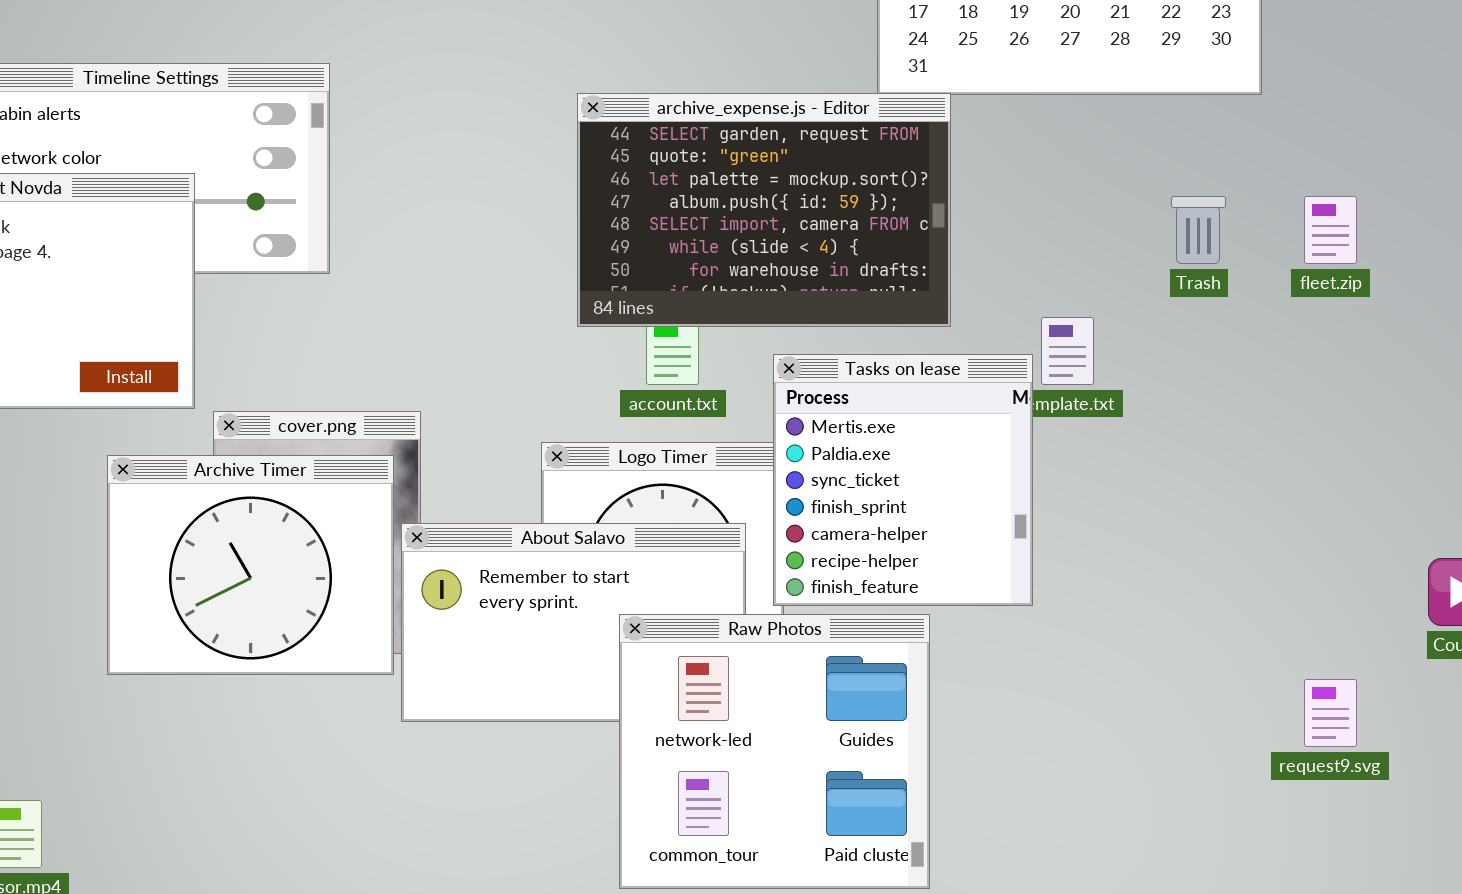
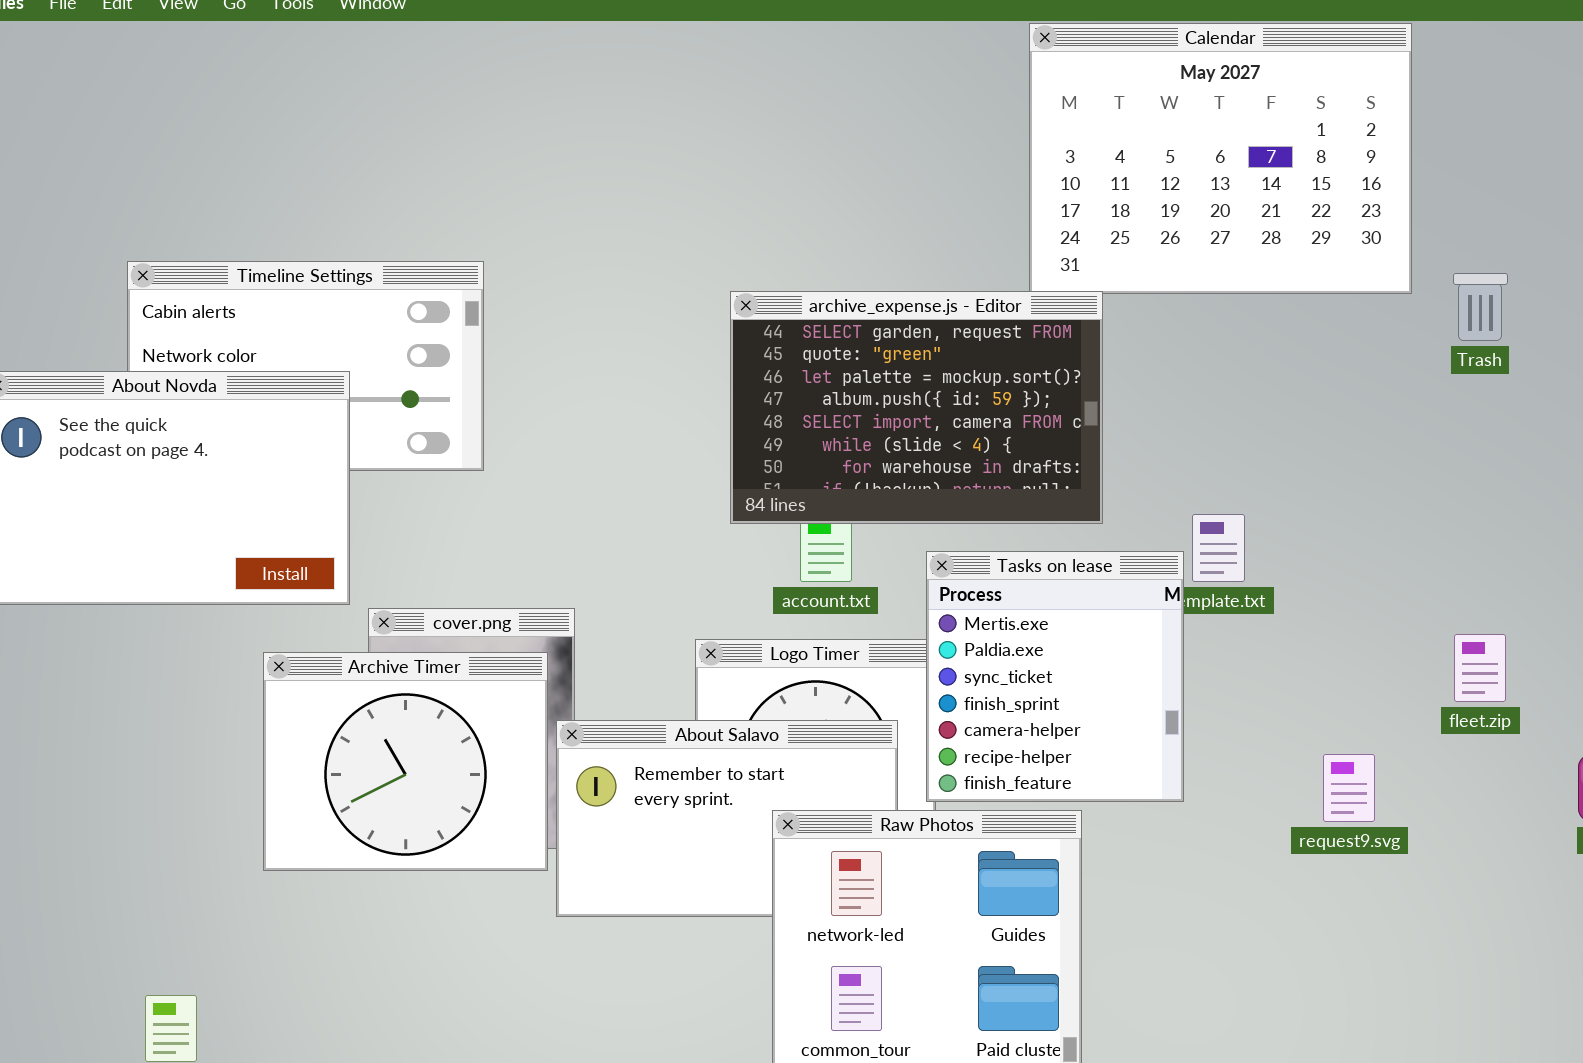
Trash: [1171,196,1226,264] -> [1453,273,1508,341], moved
fleet.zip: [1304,196,1357,264] -> [1454,634,1506,702], moved
request9.svg: [1304,679,1357,747] -> [1323,754,1375,822], moved

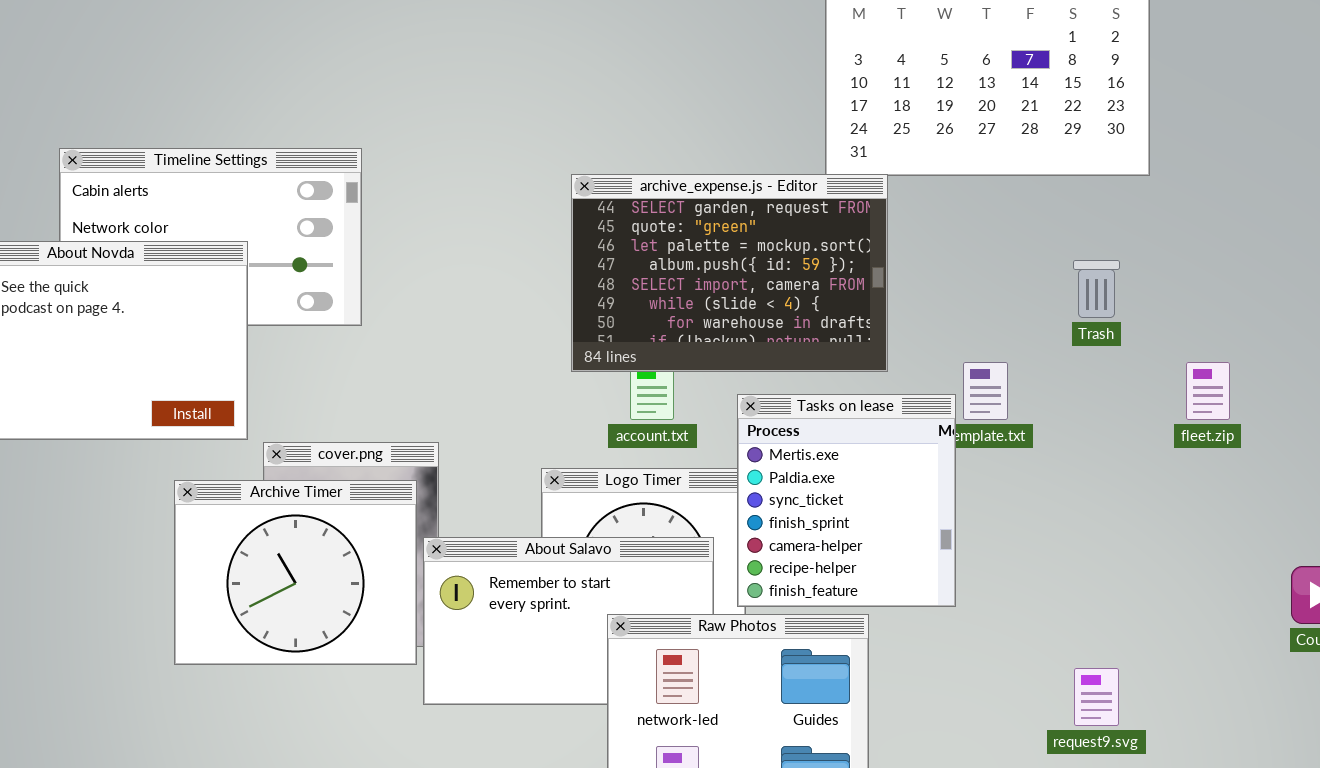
Trash: [1453,273,1508,341] -> [1073,260,1120,318], moved
fleet.zip: [1454,634,1506,702] -> [1186,362,1230,420], moved
request9.svg: [1323,754,1375,822] -> [1074,668,1119,726], moved

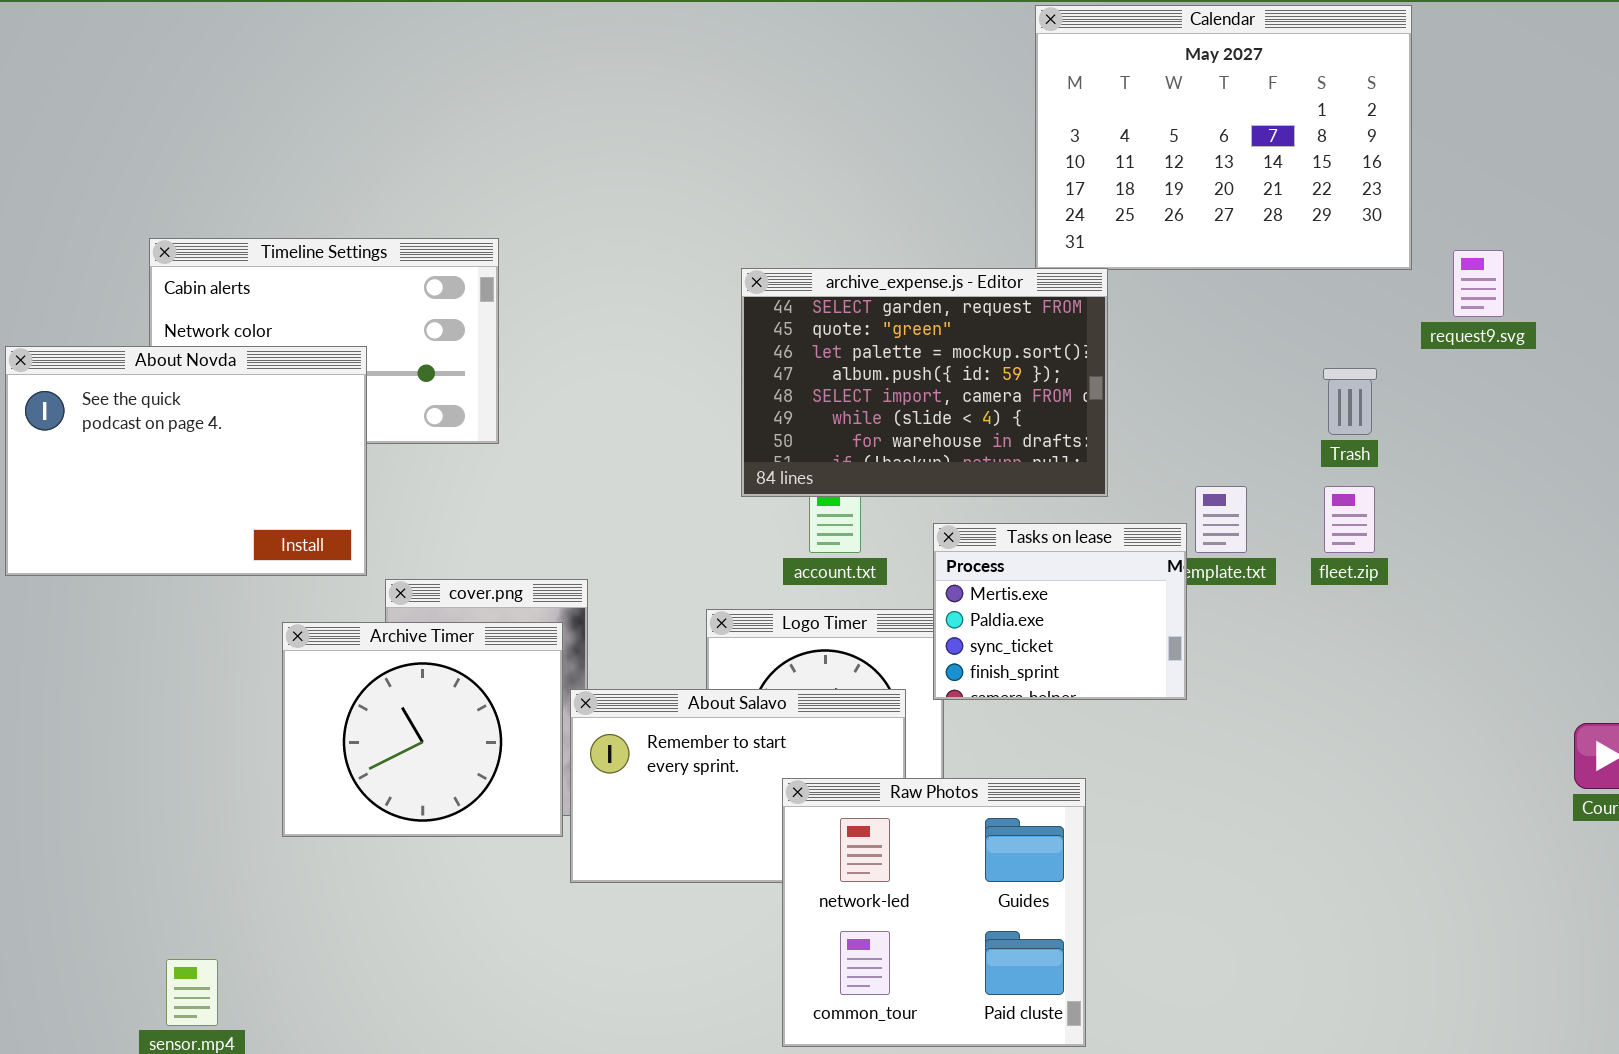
fleet.zip: [1186,362,1230,420] -> [1324,486,1375,553], moved
Tasks on lease: [737,394,956,607] -> [933,523,1187,700], resized
request9.svg: [1074,668,1119,726] -> [1453,250,1504,317], moved

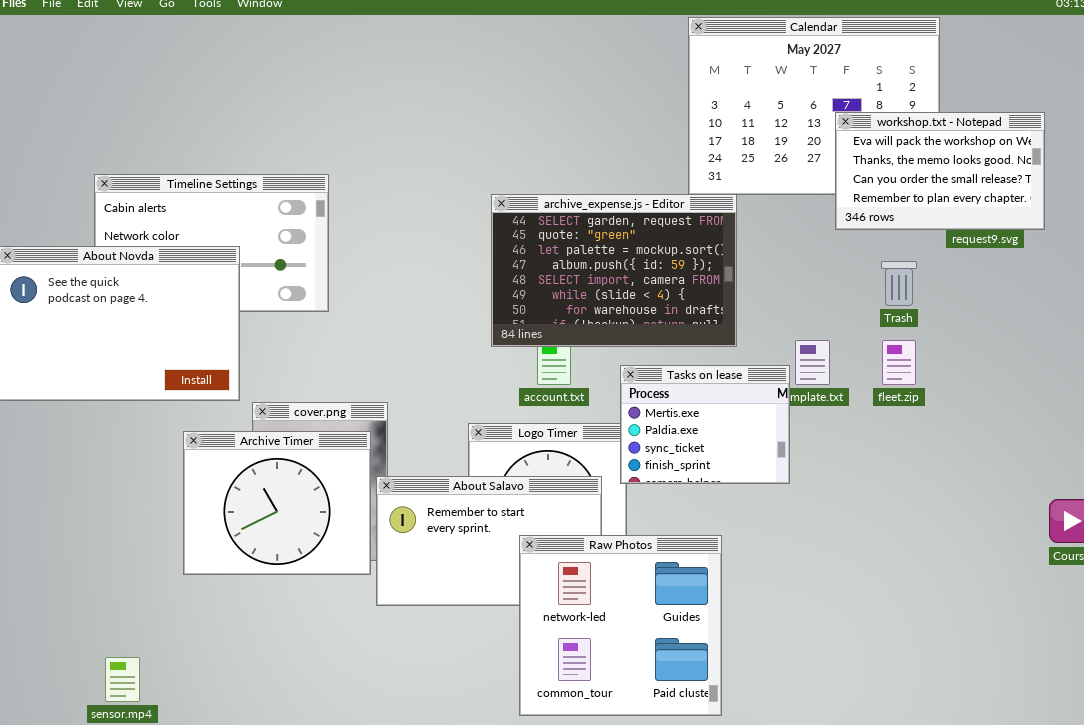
workshop.txt - Notepad: none -> [835,112,1045,230], opened

